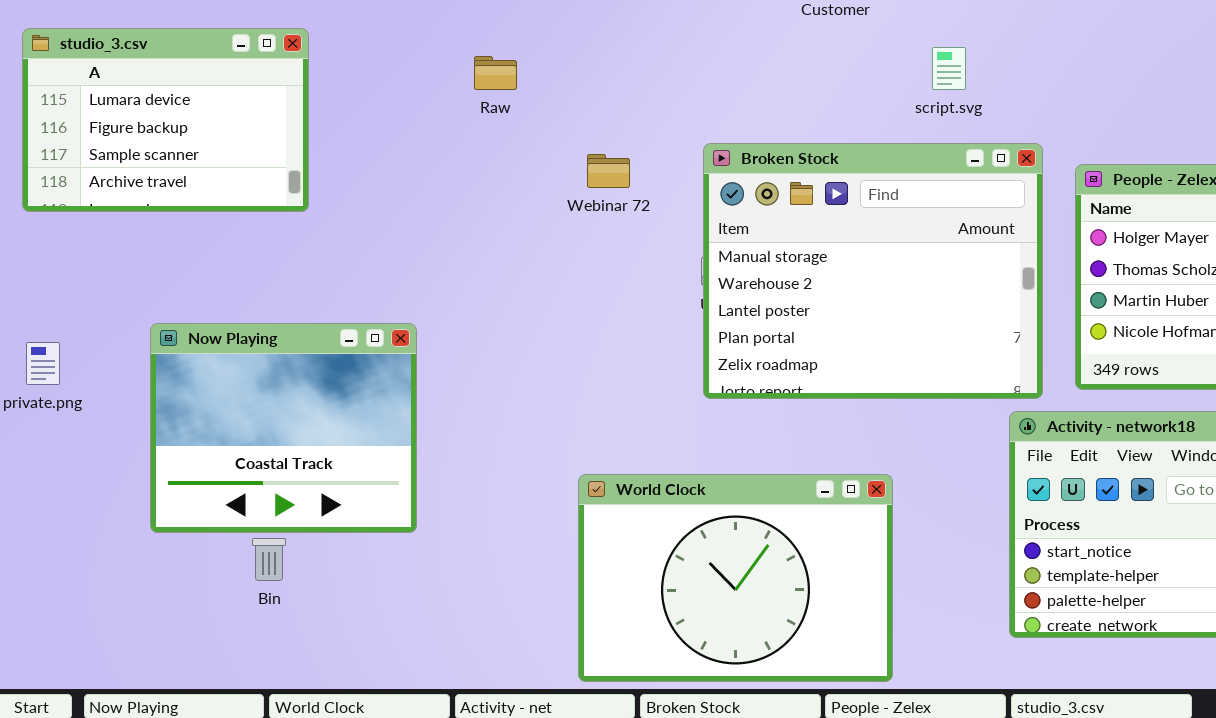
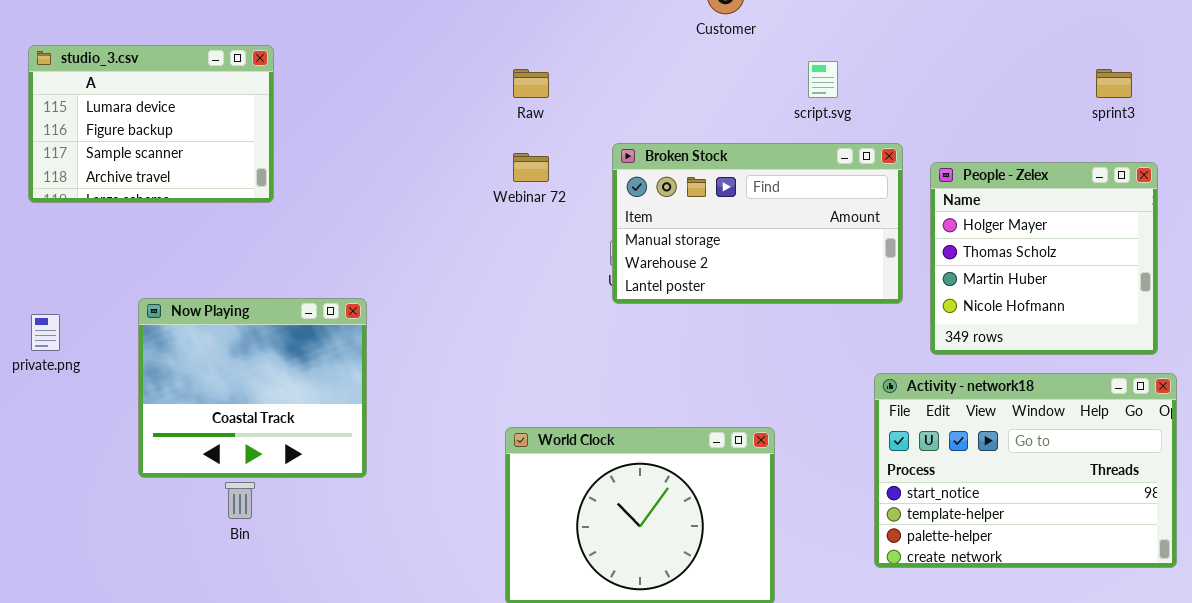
Raw: [474,56,517,90] -> [513,69,549,98], moved
Broken Stock: [703,143,1043,399] -> [612,143,903,304], resized

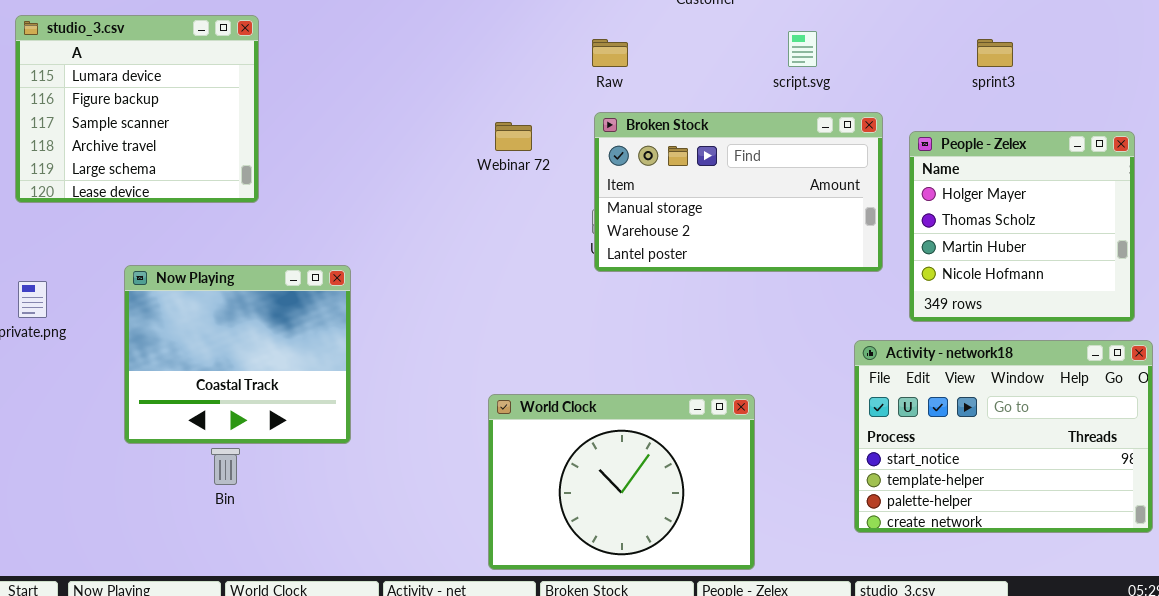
studio_3.csv: [28,45,274,203] -> [15,15,259,203], resized
Raw: [513,69,549,98] -> [592,39,628,67], moved
sprint3: [1096,69,1132,98] -> [977,39,1013,67], moved

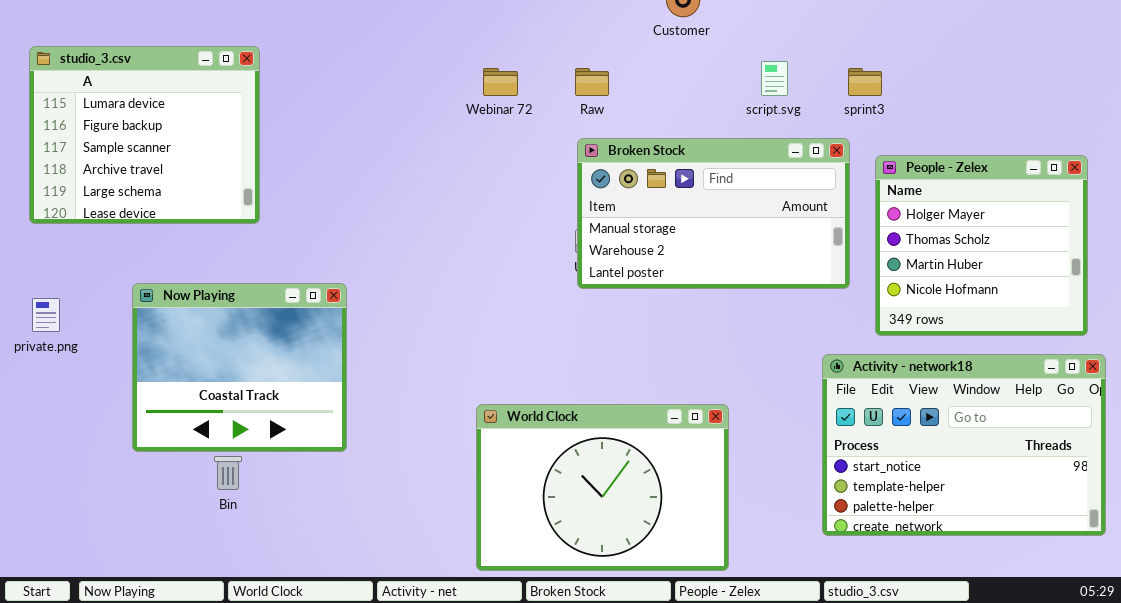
sprint3: [977,39,1013,67] -> [848,68,882,96], moved
Webinar 72: [495,122,532,151] -> [483,68,518,96], moved

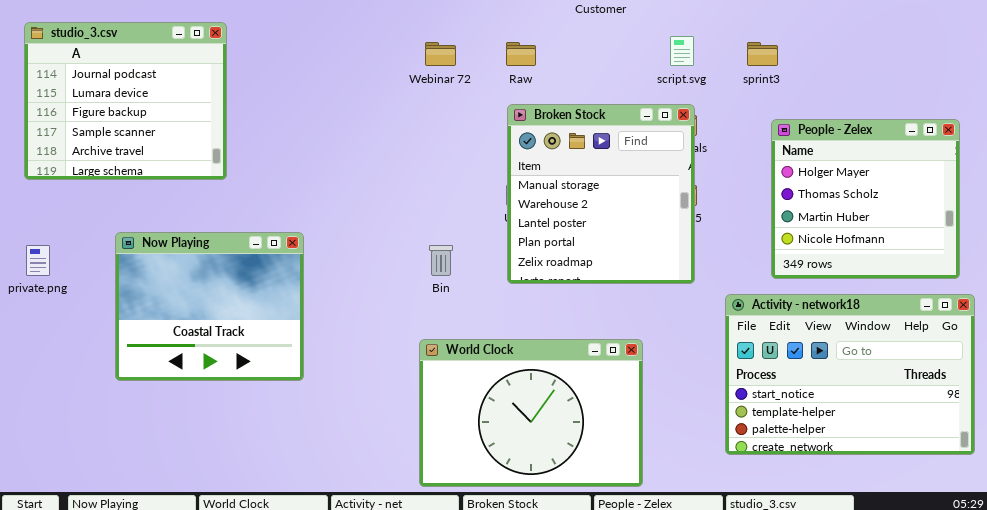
studio_3.csv: [29,46,260,224] -> [24,22,227,180], scrolled up 1 row
Broken Stock: [577,138,850,289] -> [507,104,695,284], resized
Bin: [214,456,242,490] -> [429,245,453,276], moved

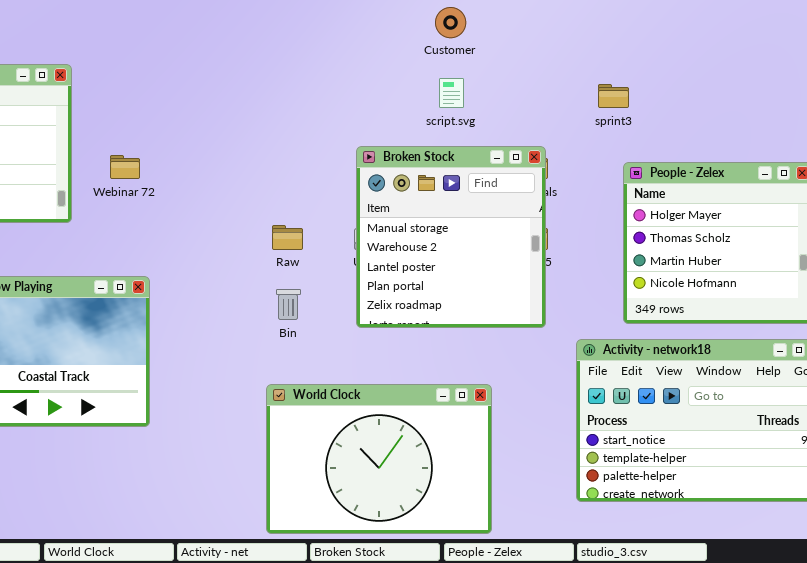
script.svg: [670,36,694,66] -> [439,78,464,108], moved
Webinar 72: [425,42,456,66] -> [110,155,140,179], moved
Raw: [506,42,536,66] -> [272,225,303,250], moved

